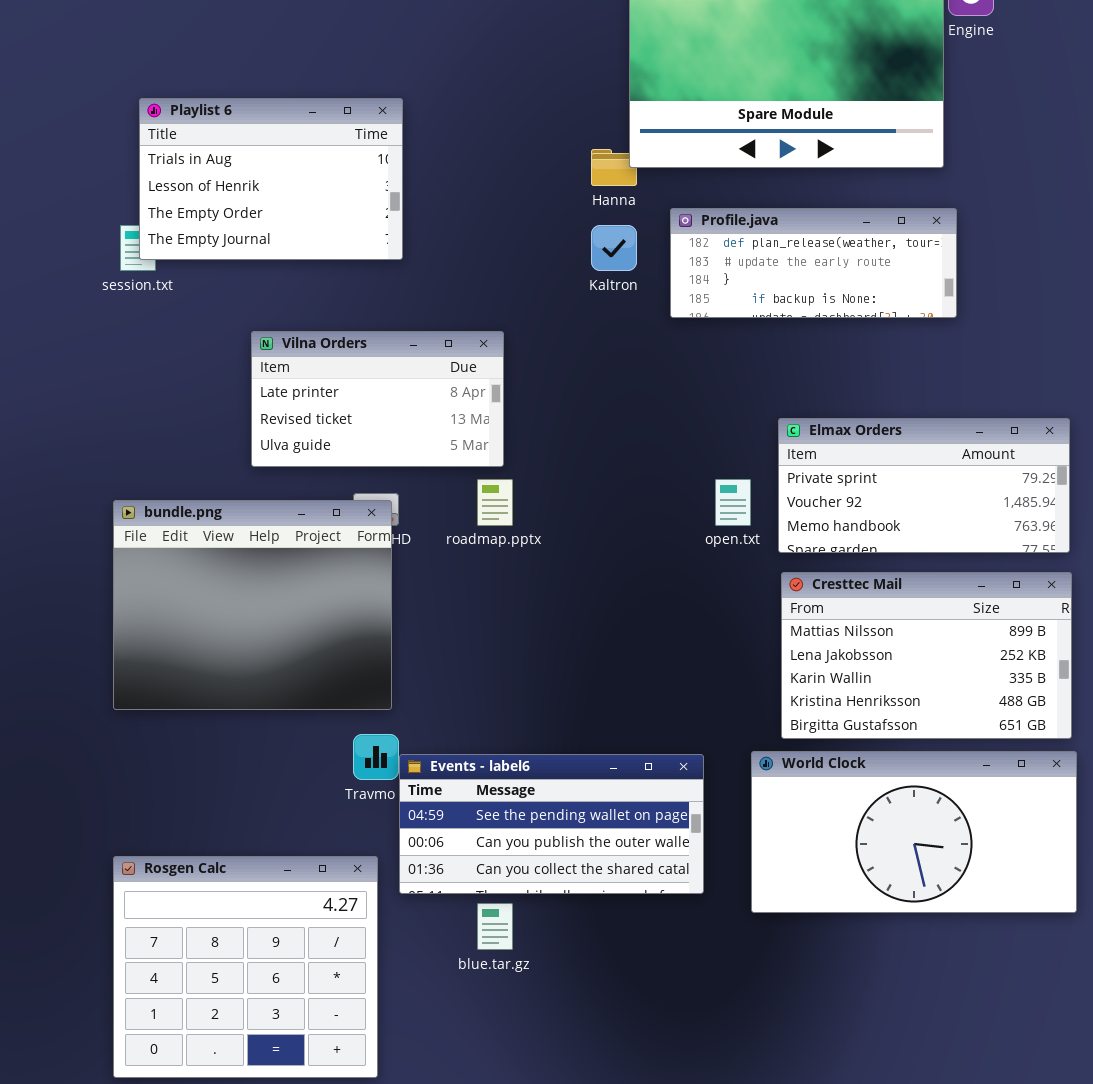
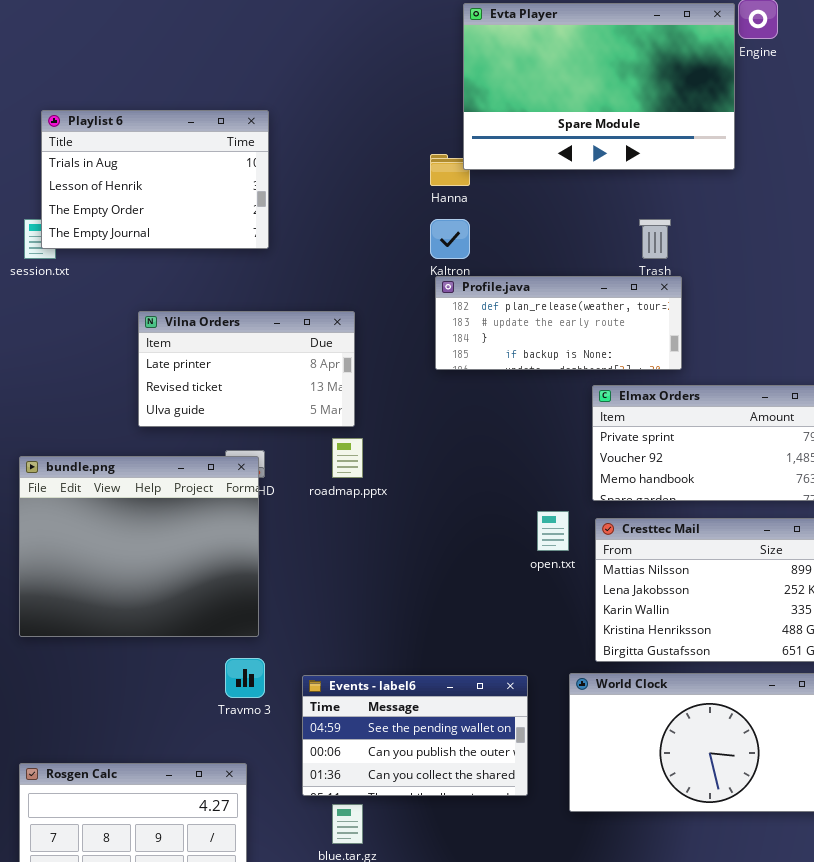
Profile.java: [670,208,957,318] -> [435,276,682,370], moved
open.txt: [715,479,751,526] -> [537,511,569,551], moved
Events - label6: [399,754,704,894] -> [302,675,528,796], resized

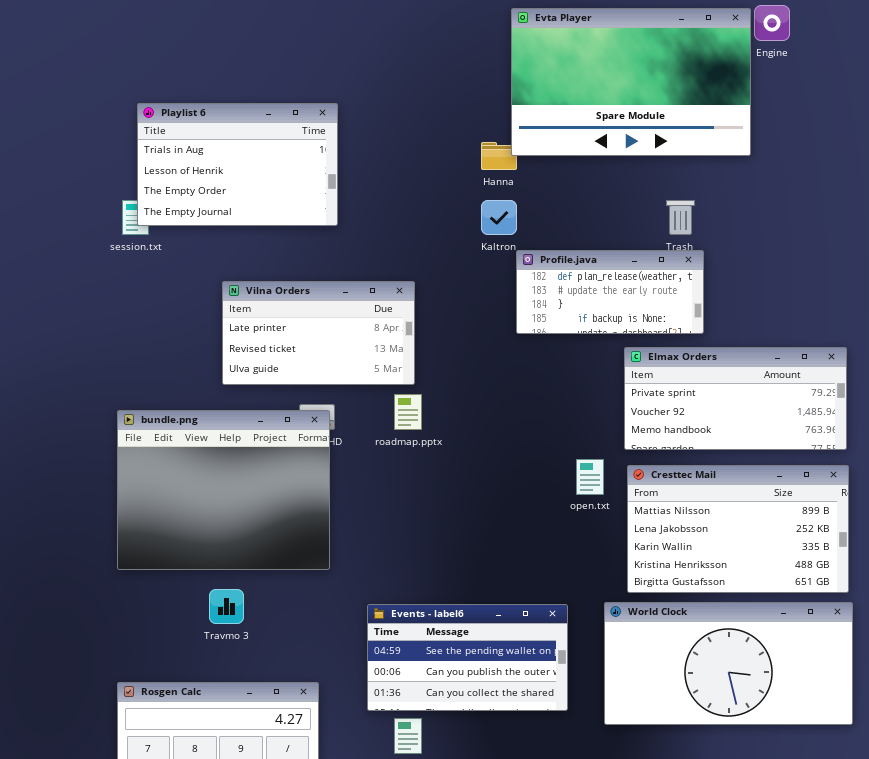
Profile.java: [435,276,682,370] -> [516,250,704,334], resized
Travmo 3: [225,658,265,698] -> [209,589,244,624], moved

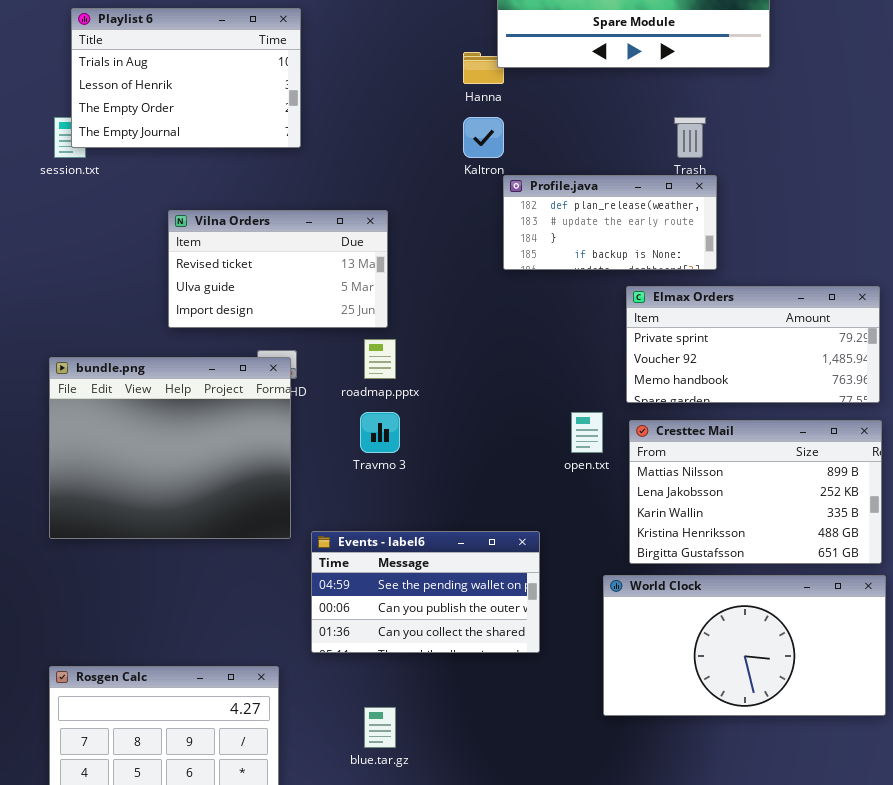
Vilna Orders: [222,281,415,385] -> [168,210,388,328], scrolled down 1 row
Travmo 3: [209,589,244,624] -> [360,412,400,453], moved
Events - label6: [367,604,568,711] -> [311,531,540,653], moved

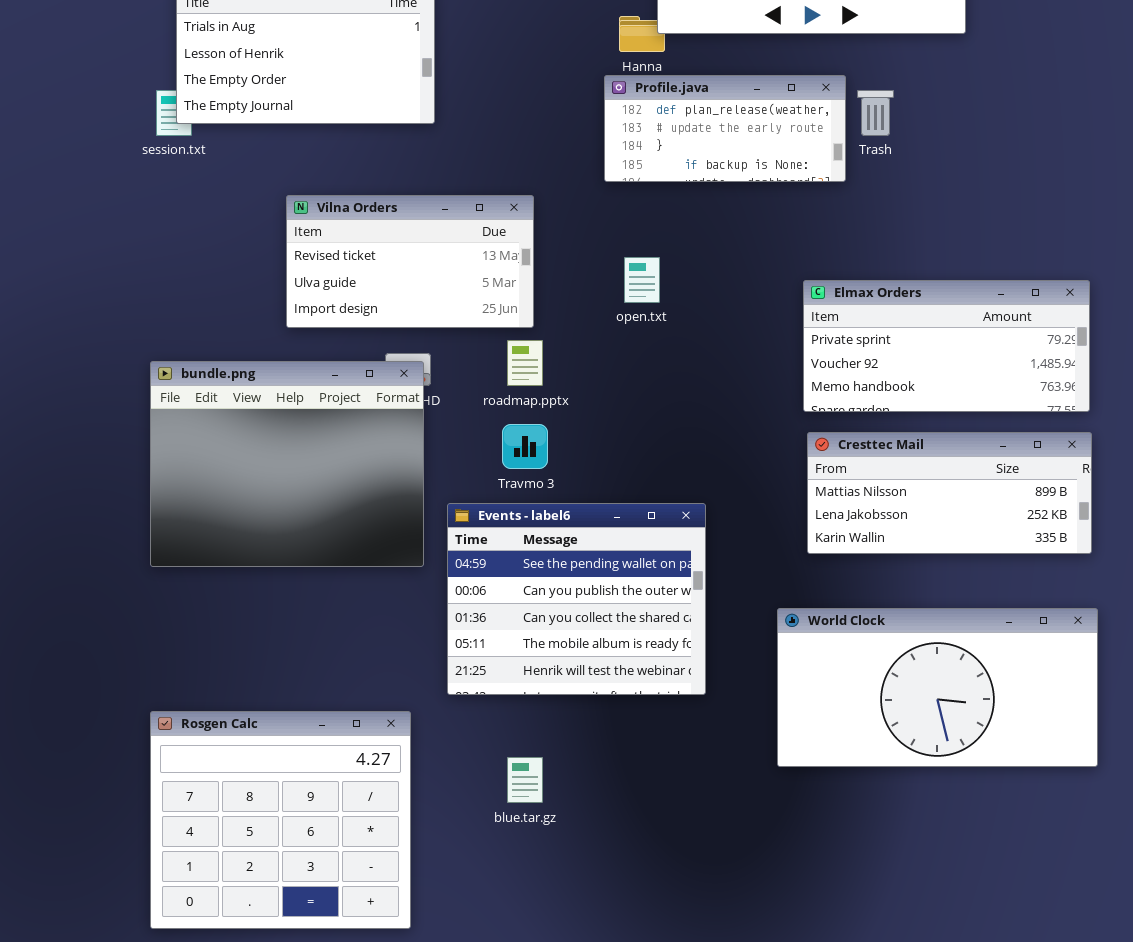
Profile.java: [503,175,717,270] -> [604,75,846,182], moved
open.txt: [571,412,603,453] -> [624,257,660,303], moved
Cresttec Mail: [629,420,882,564] -> [807,432,1092,554], resized
Events - label6: [311,531,540,653] -> [447,503,706,695], resized

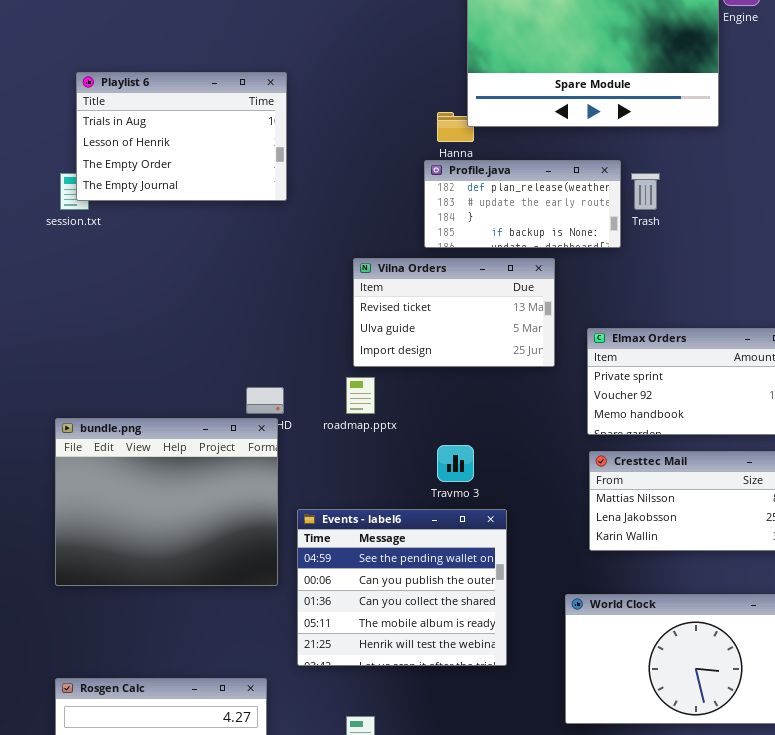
Vilna Orders: [286,195,534,328] -> [353,258,555,367], moved
bundle.png: [150,361,424,567] -> [55,418,278,586], moved
Travmo 3: [502,424,548,469] -> [437,445,474,482], moved

